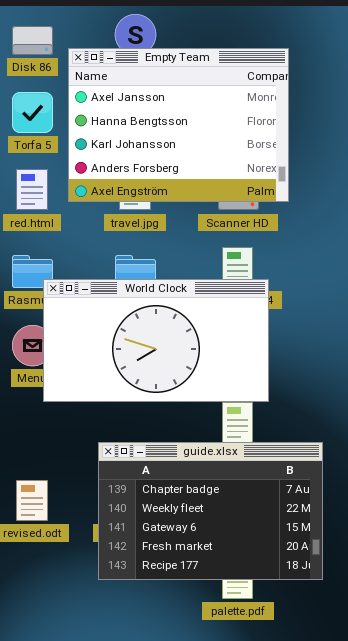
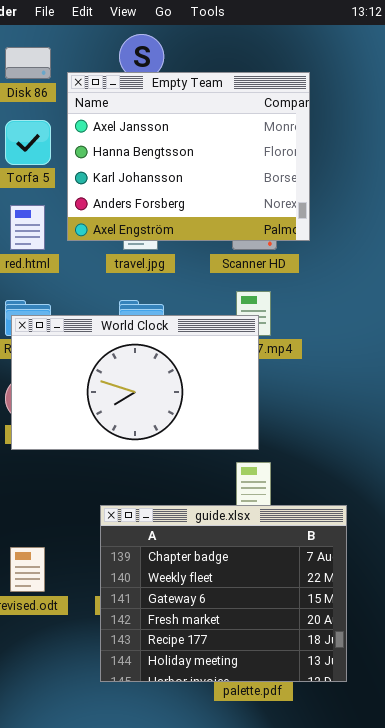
World Clock: [43,279,269,402] -> [11,315,259,450], moved
guide.xlsx: [98,442,323,580] -> [100,505,347,682], resized

